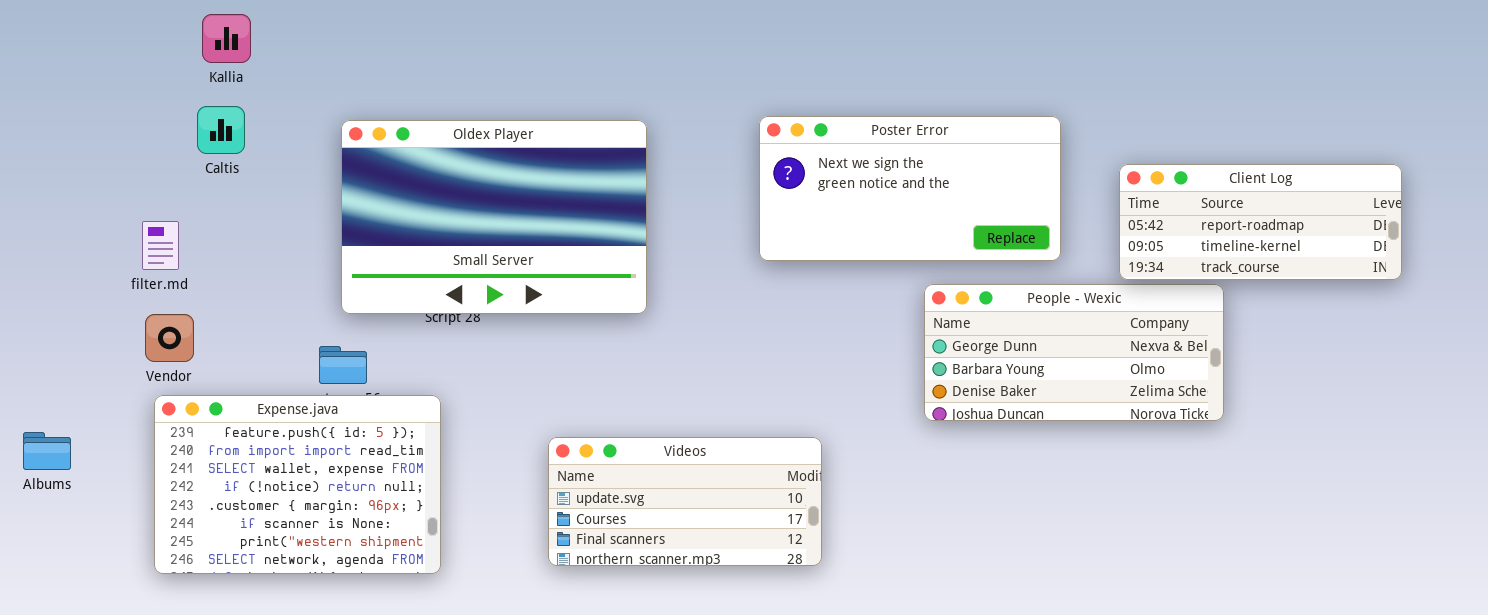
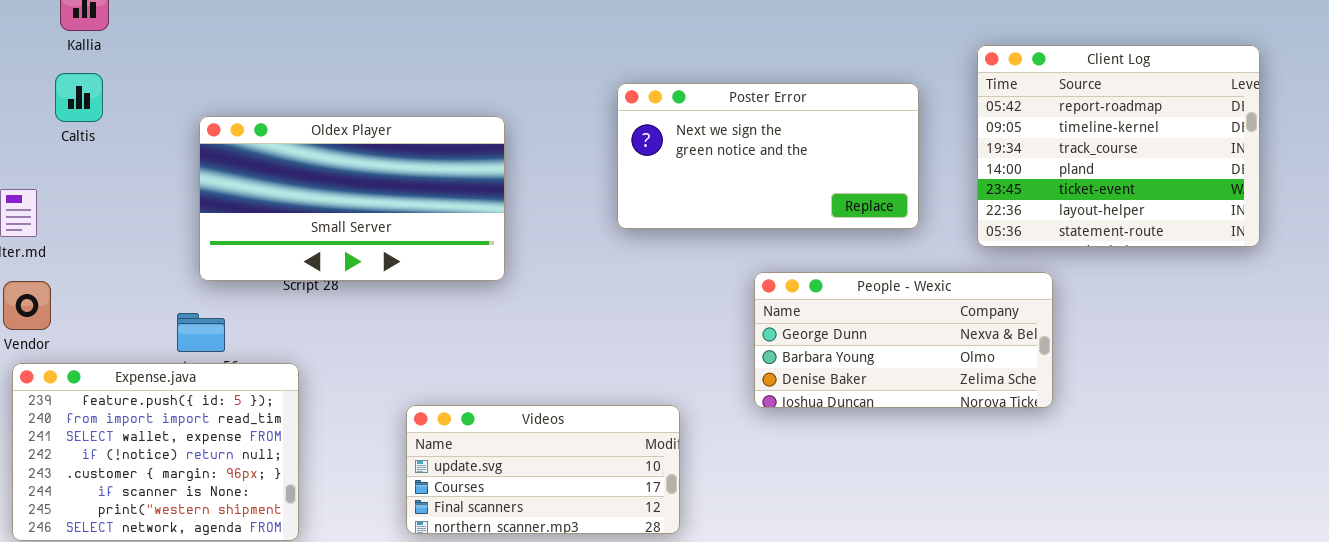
Oldex Player: [341,120,647,314] -> [199,116,505,281], resized
Client Log: [1119,164,1402,280] -> [977,45,1260,247], resized
People - Wexic: [924,284,1224,421] -> [754,272,1053,408], moved

